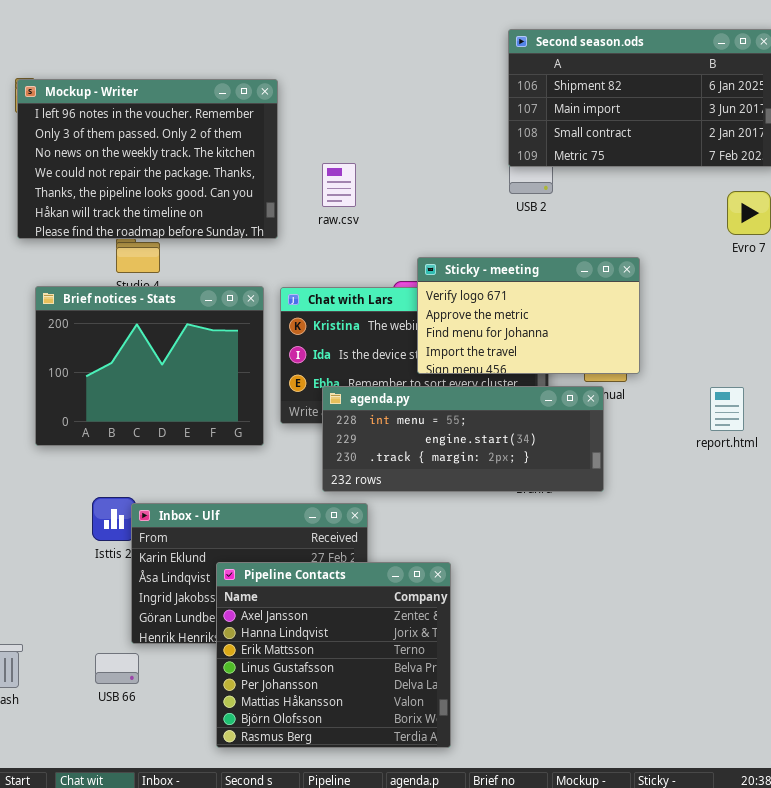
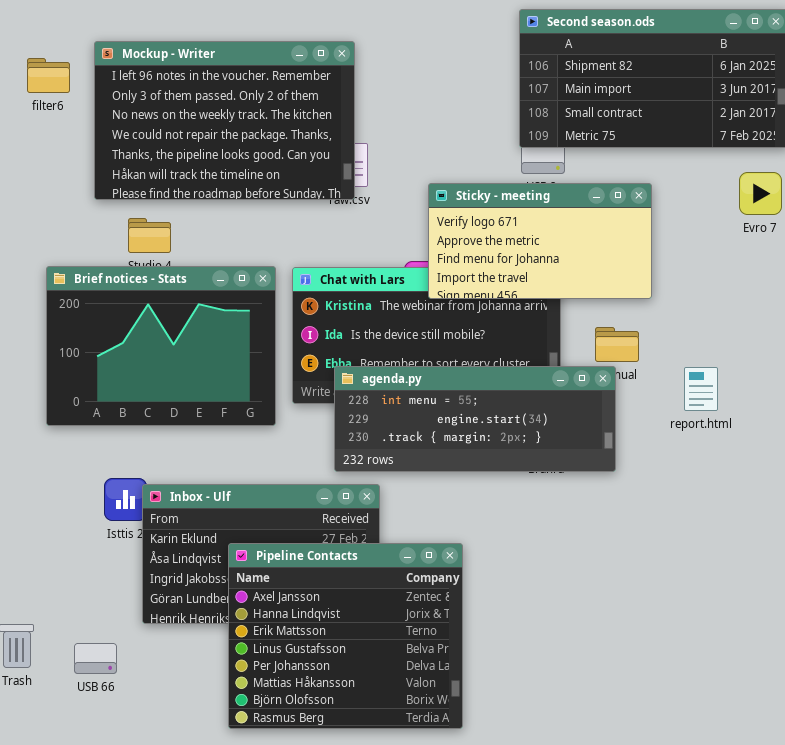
Mockup - Writer: [17,79,278,239] -> [94,41,355,200], moved
Sticky - meeting: [417,257,640,374] -> [428,183,652,299], moved
report.html: [710,387,744,431] -> [684,367,718,411], moved
USB 66: [95,653,139,684] -> [74,643,117,674], moved

